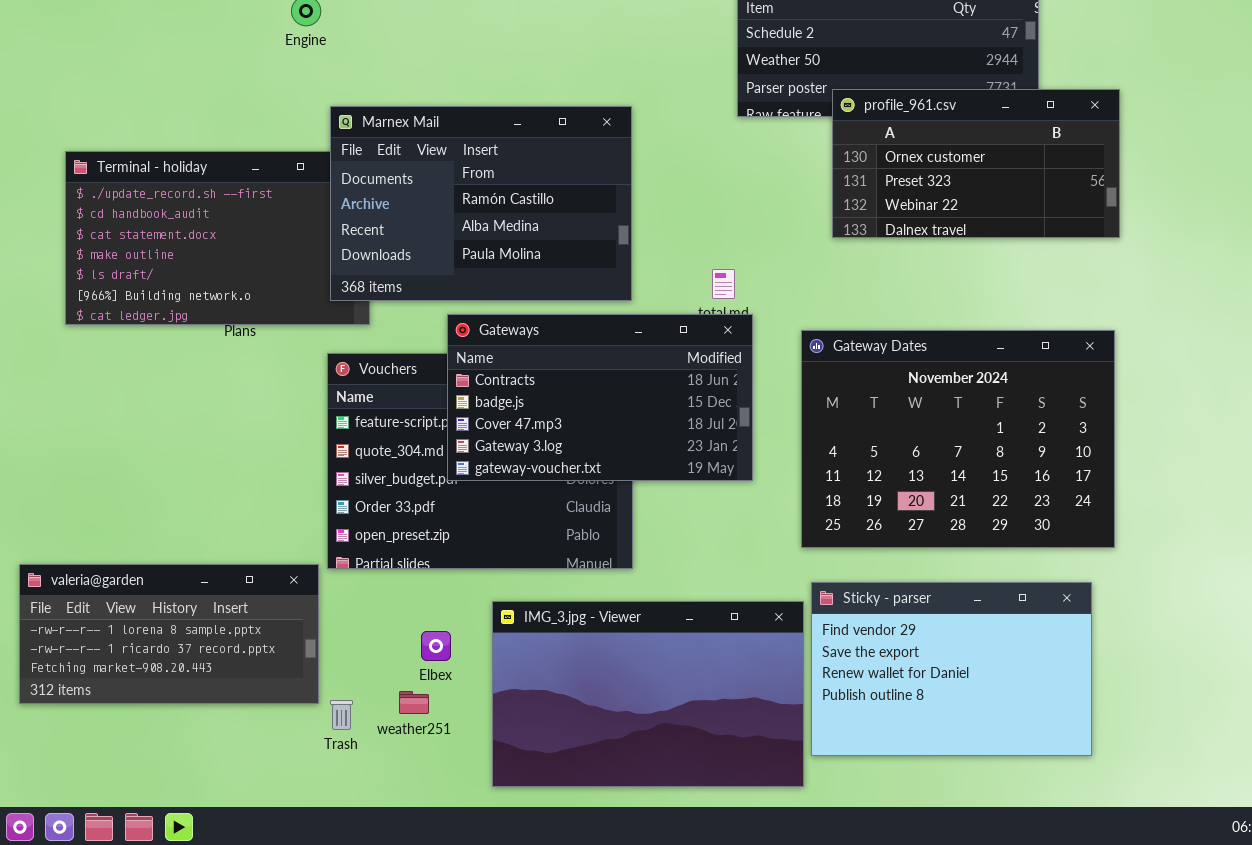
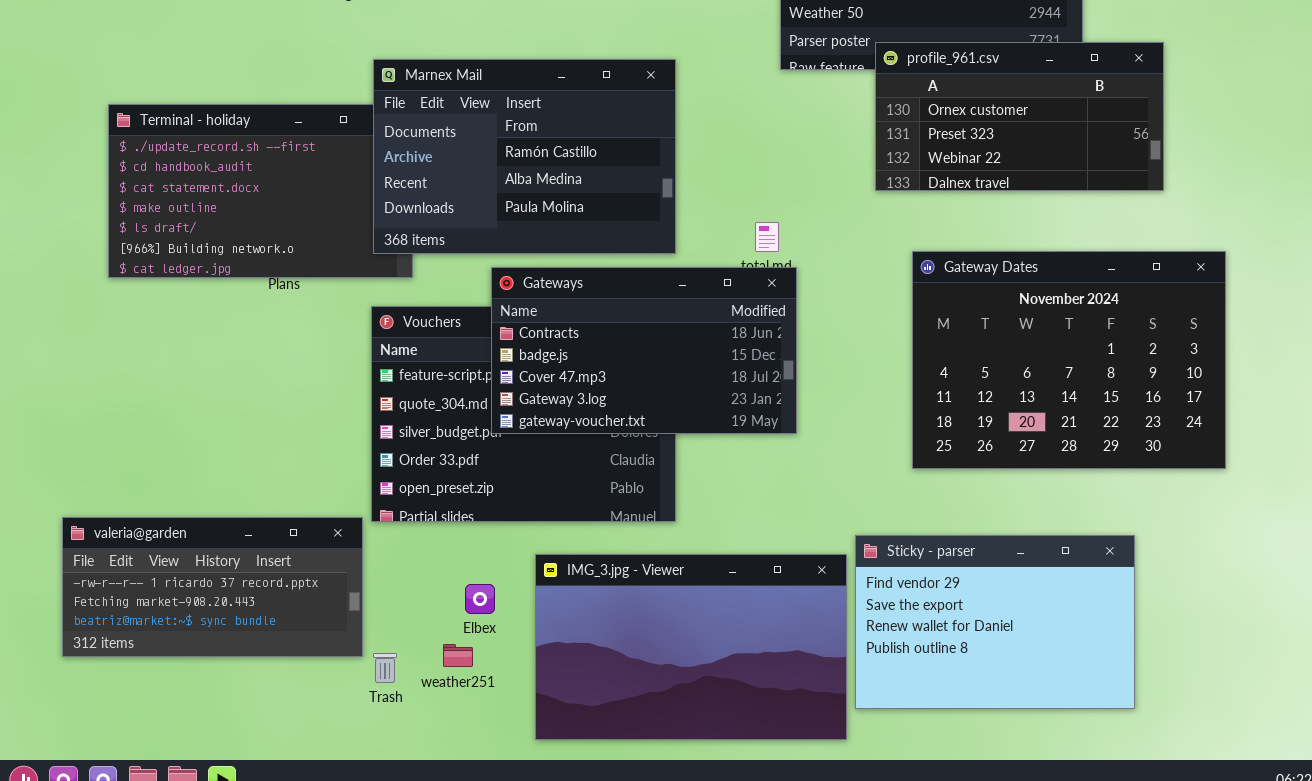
Gateway Dates: [801,330,1115,548] -> [912,251,1226,469], moved
valeria@garden: [19,564,319,704] -> [62,517,363,657], scrolled down 1 row

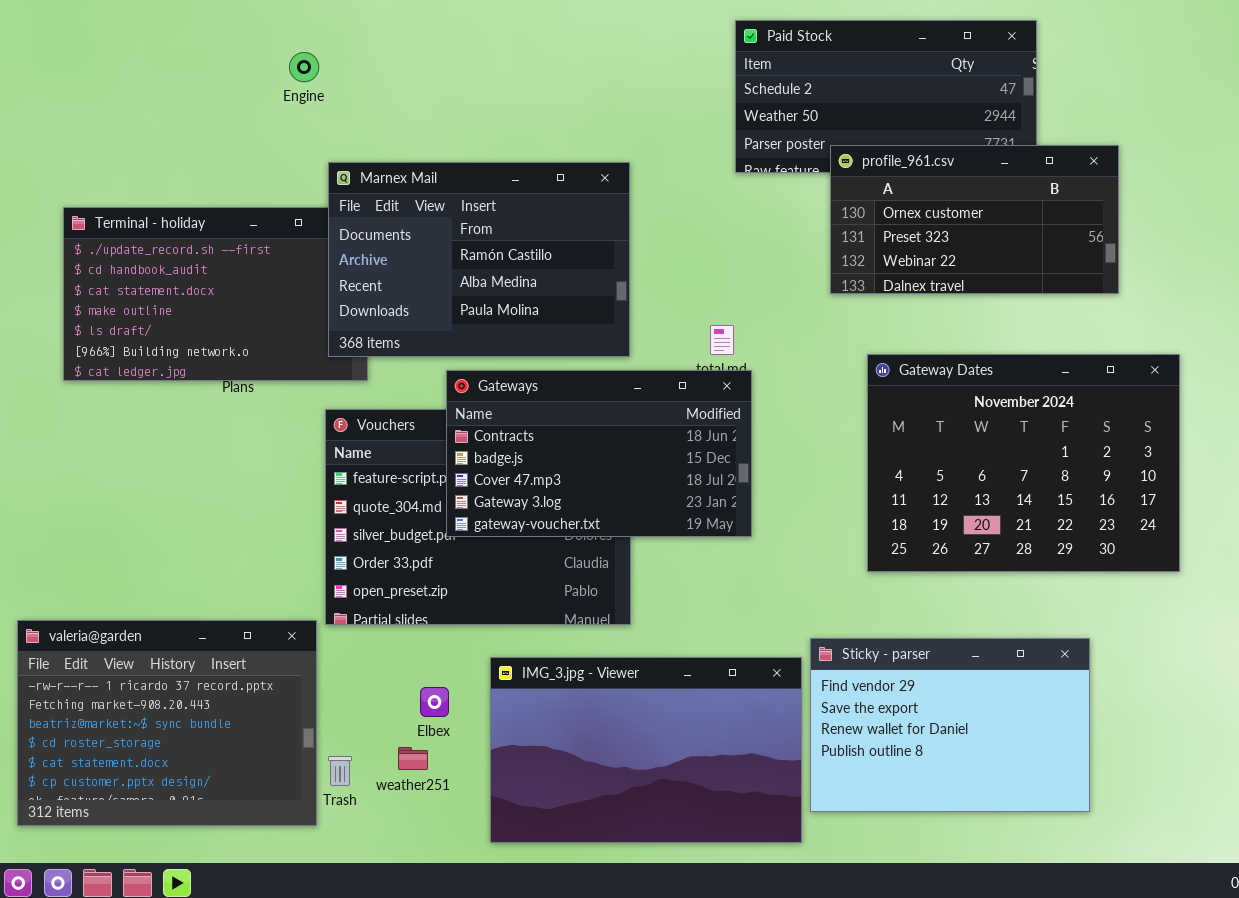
valeria@garden: [62,517,363,657] -> [17,620,317,826], resized

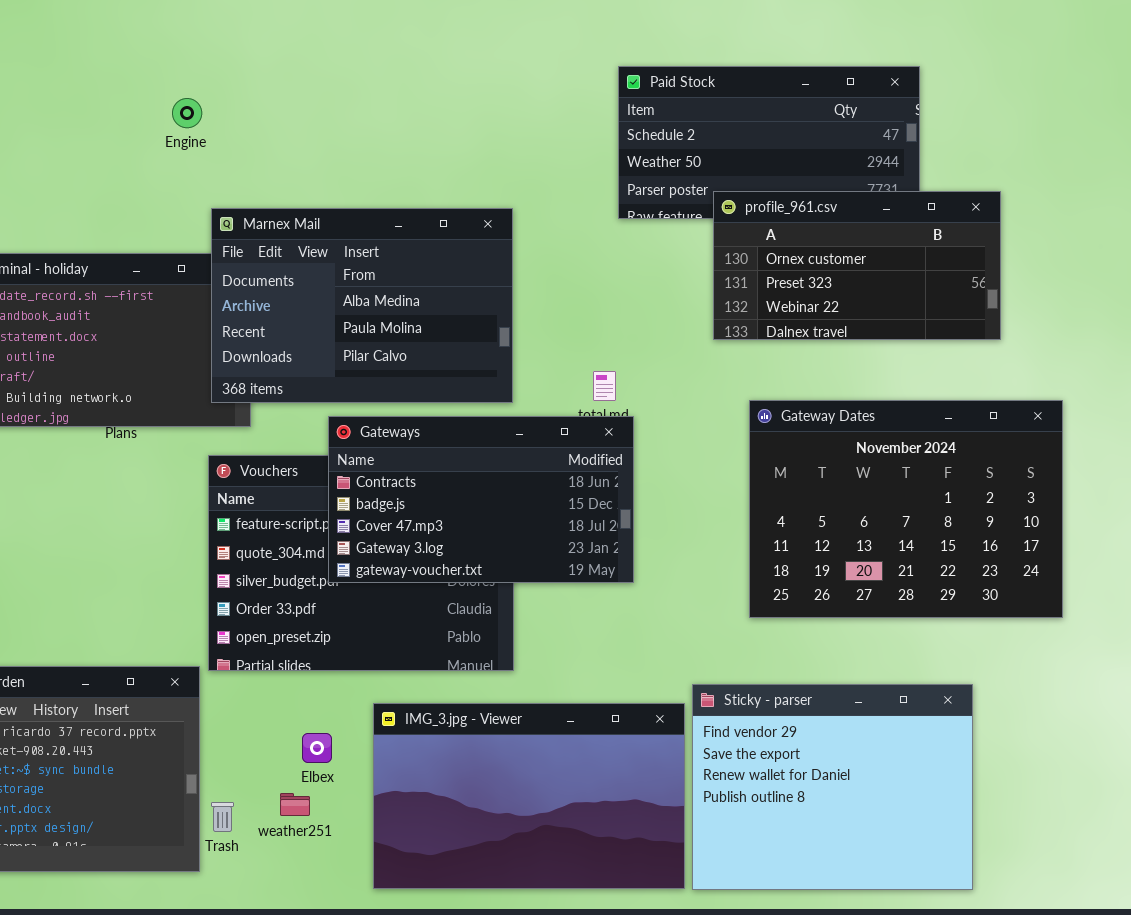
Marnex Mail: [328,162,630,357] -> [211,208,513,403], scrolled down 1 row
Sticky - parser: [810,638,1090,812] -> [692,684,973,890], resized

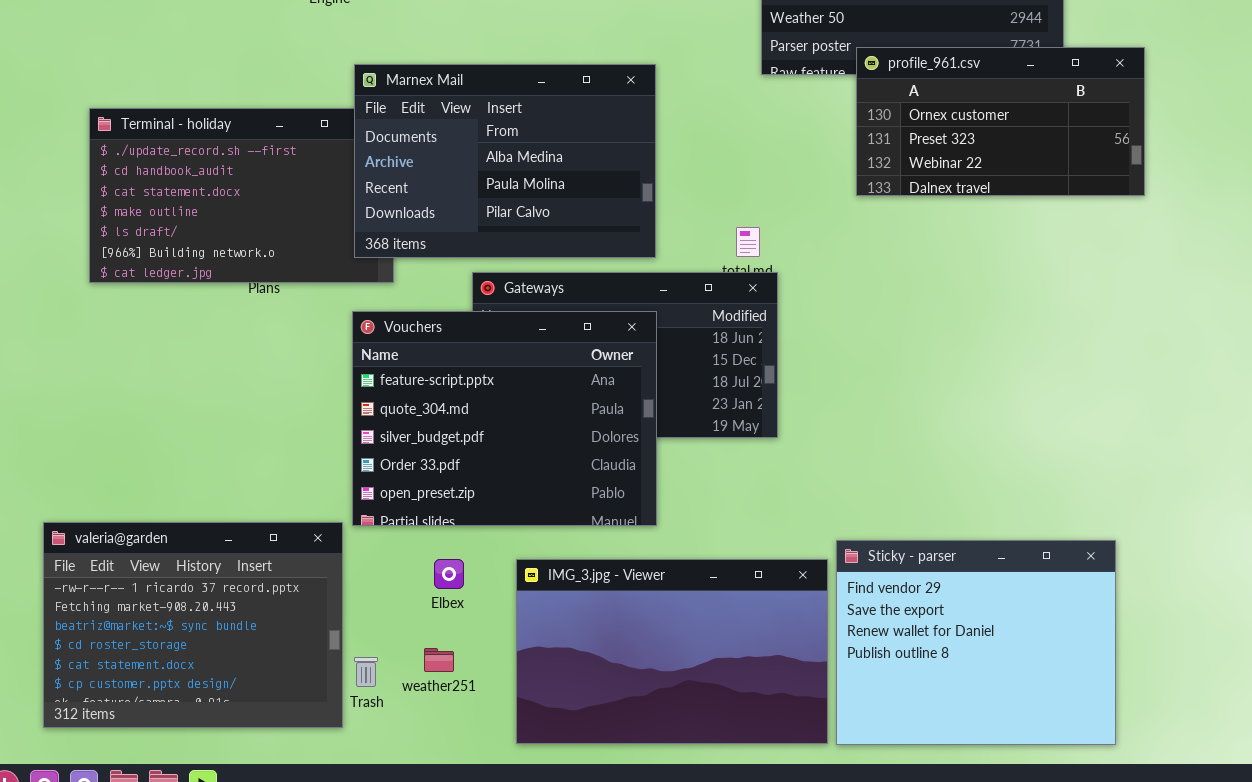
Gateway Dates: [749,400,1063,618] -> none, closed
Vouchers: [208,455,514,671] -> [352,311,657,526], raised
Elbex: [302,733,332,763] -> [434,559,464,589], moved

